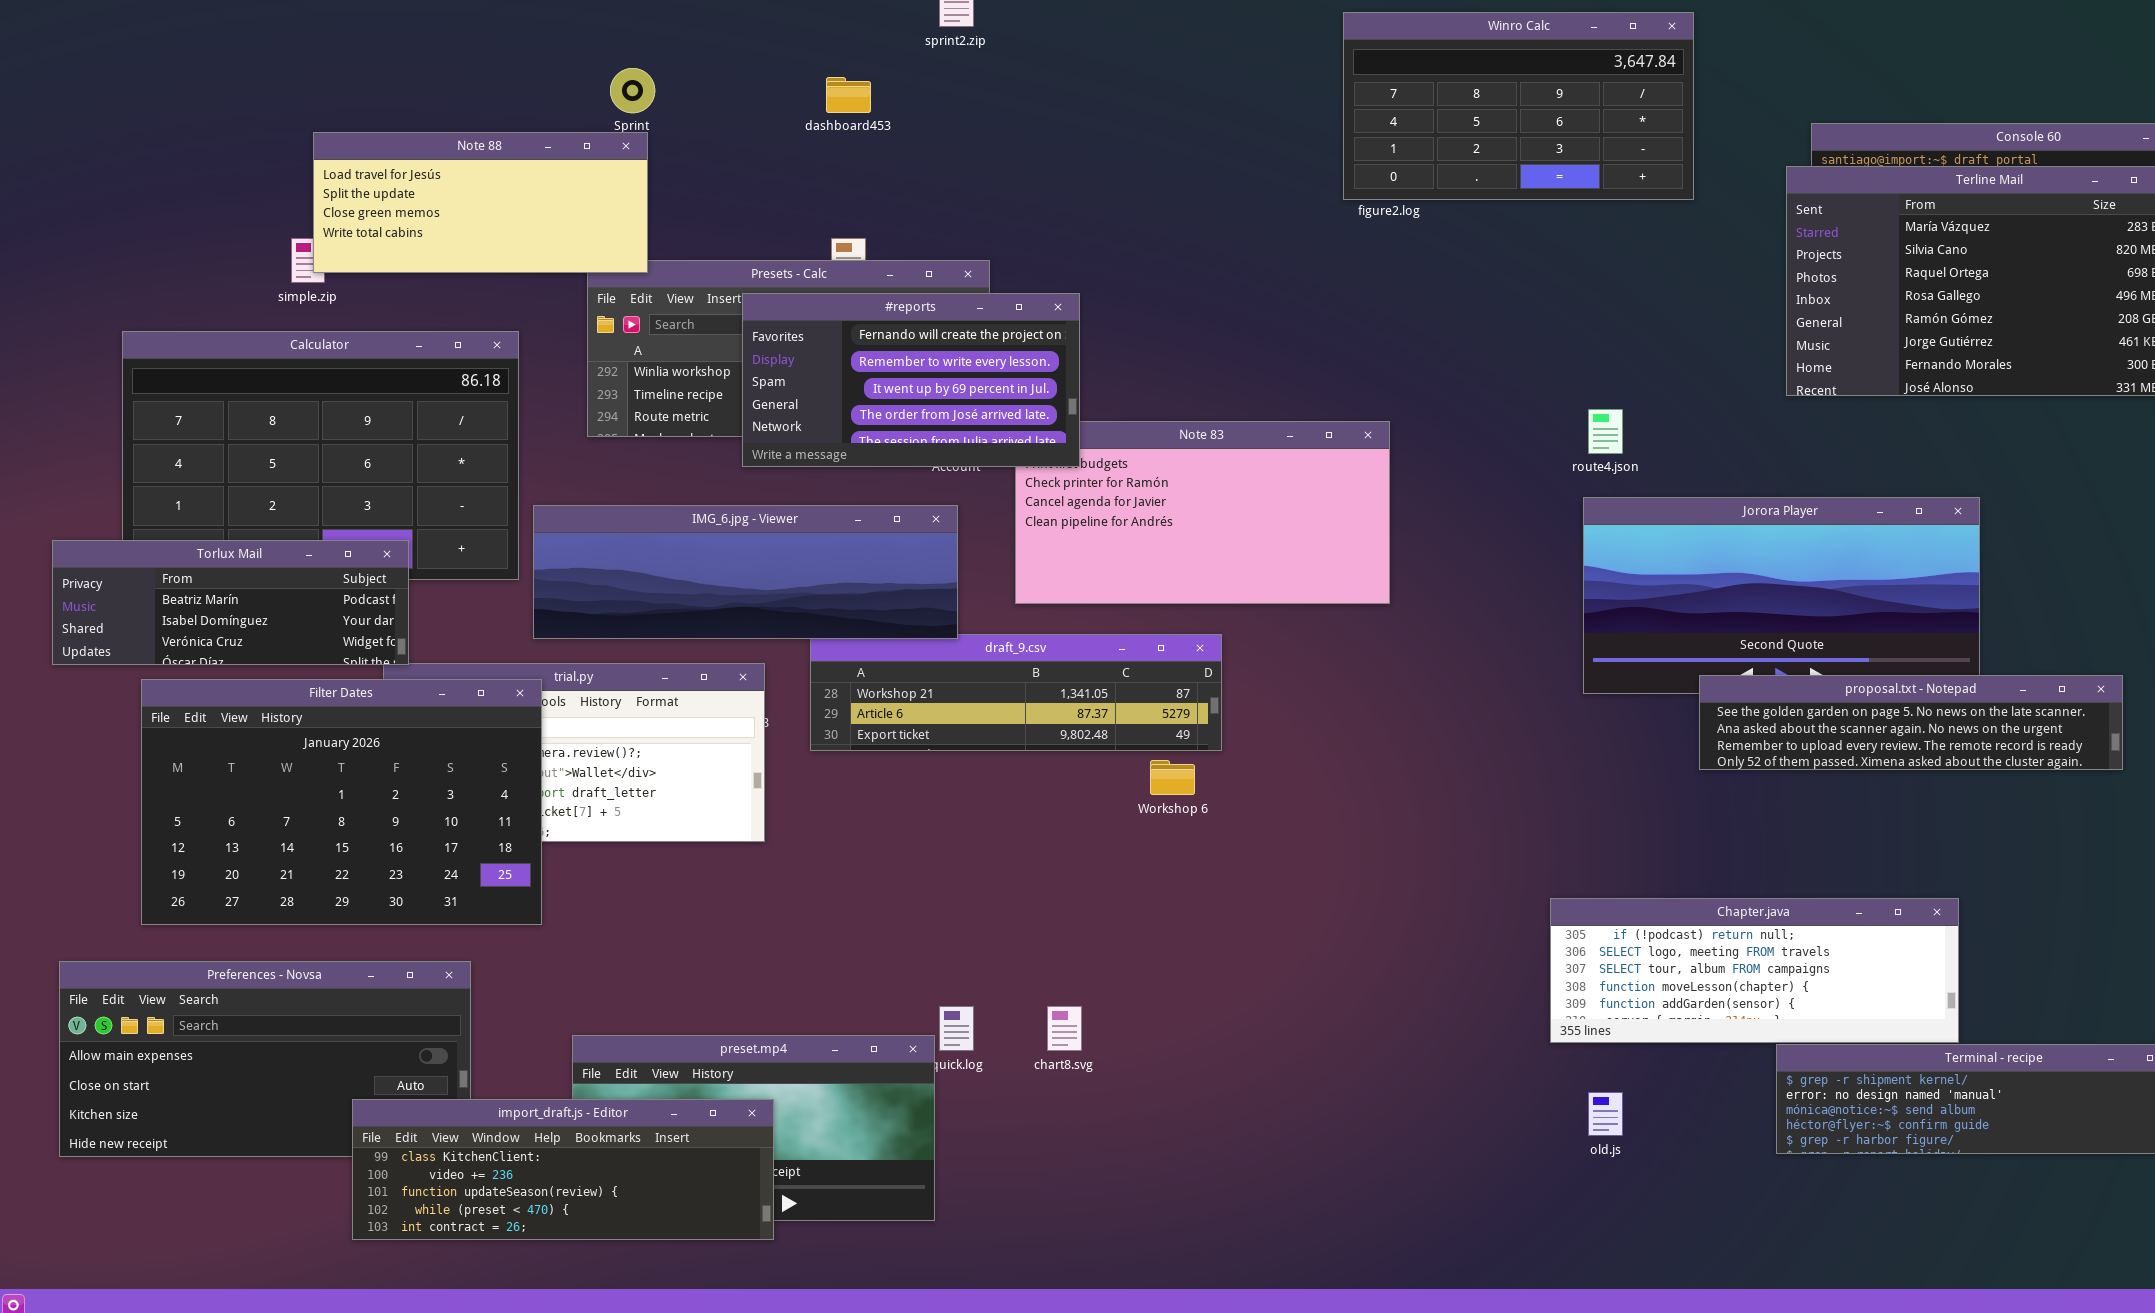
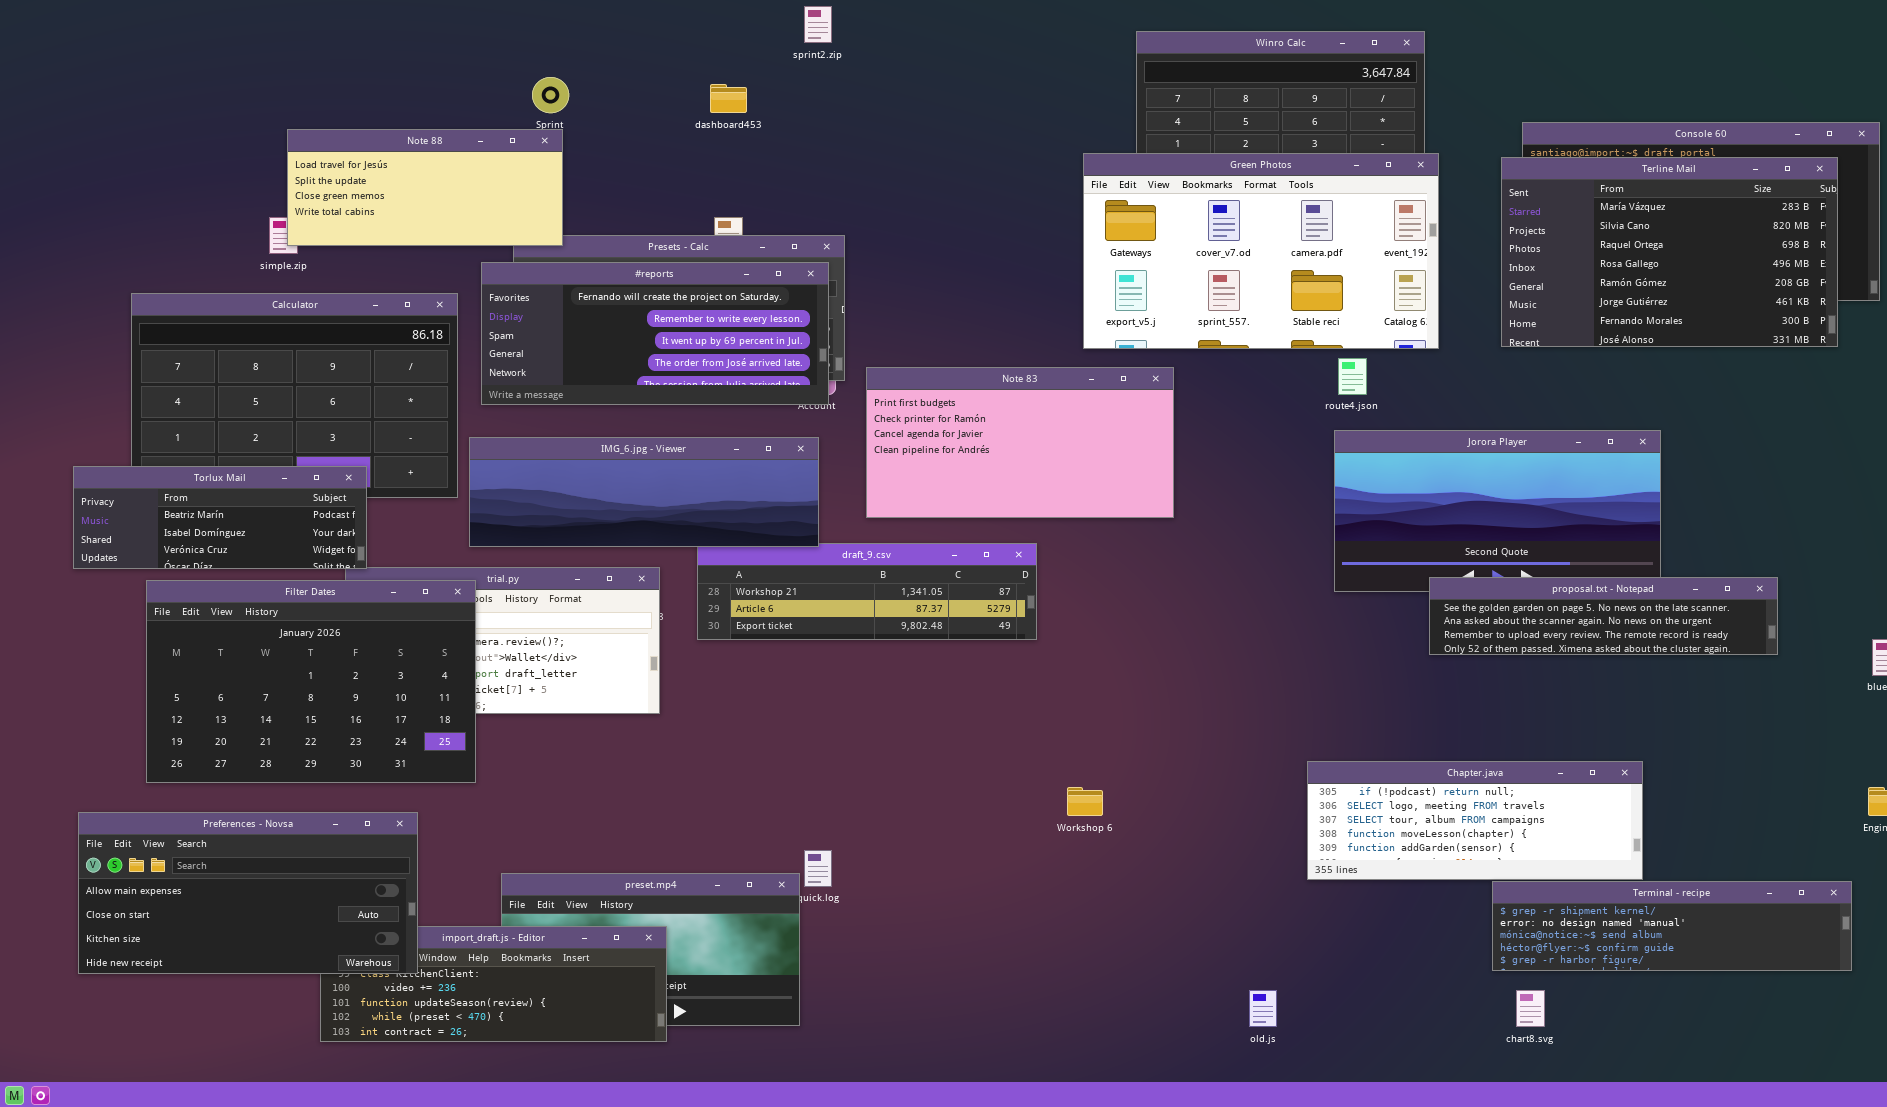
Green Photos: none -> [1083,153,1439,349], opened
#reports: [742,293,1080,467] -> [481,262,829,405], moved, resized
Workshop 6: [1150,760,1195,795] -> [1067,787,1103,816], moved
Preferences - Novsa: [59,961,471,1157] -> [78,812,418,974], raised
chart8.svg: [1047,1006,1082,1051] -> [1516,990,1545,1027], moved
old.js: [1588,1092,1623,1136] -> [1249,990,1277,1027], moved

